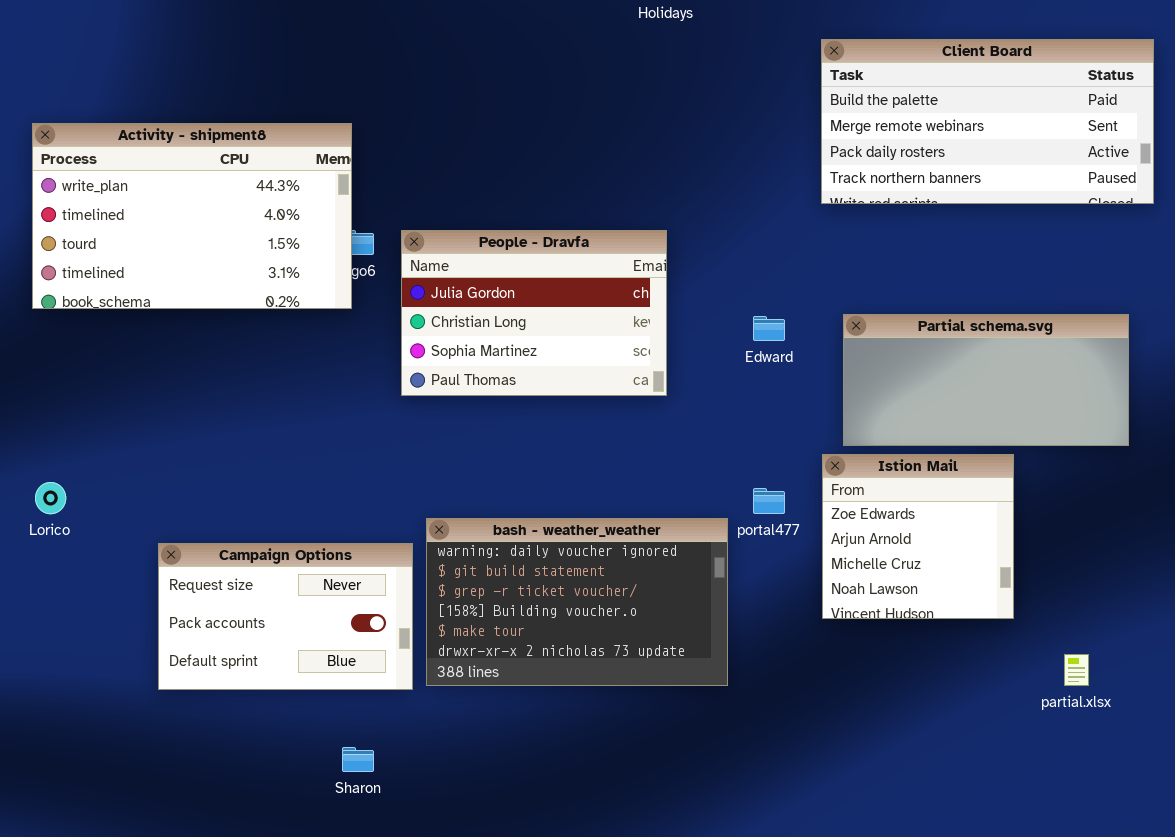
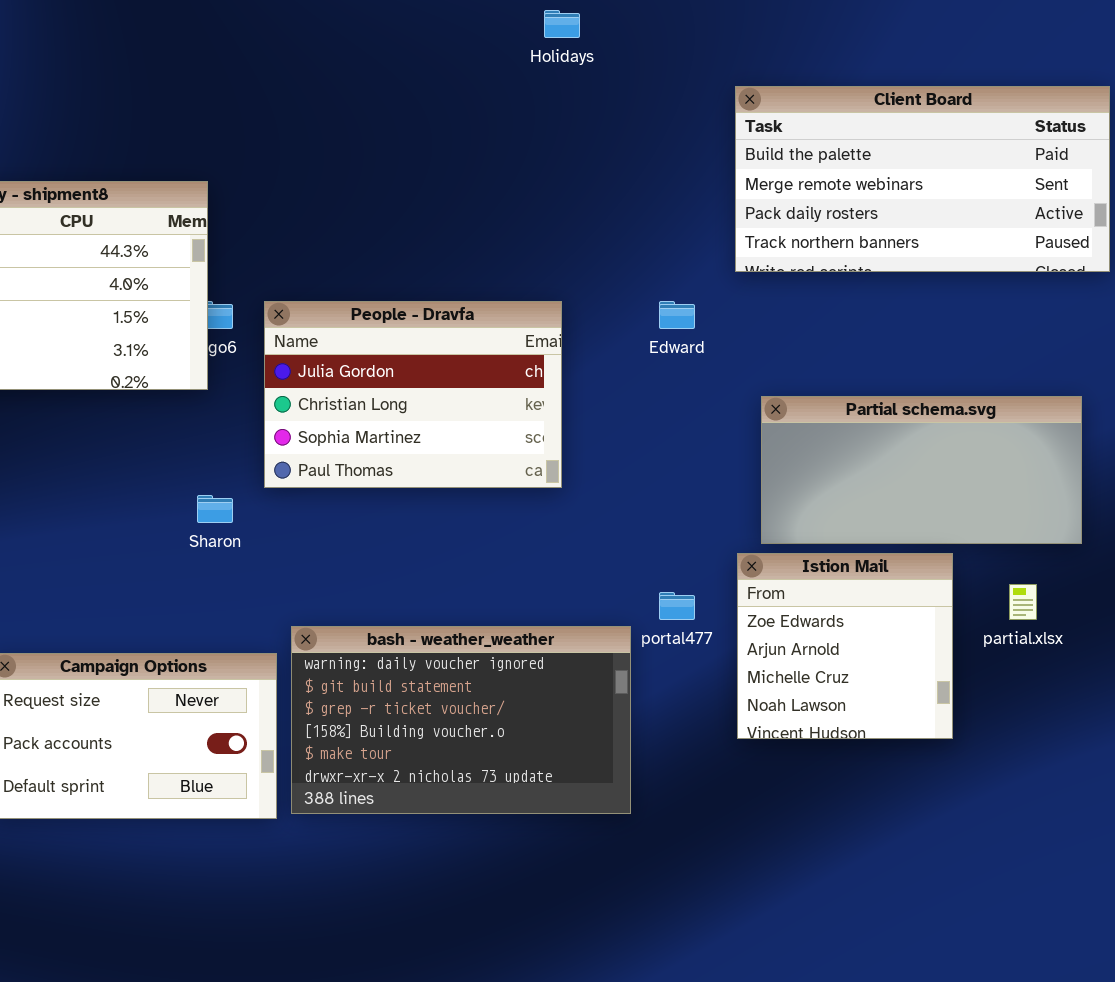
Edward: [753,316,785,341] -> [659,301,695,329], moved
partial.xlsx: [1064,654,1089,686] -> [1009,584,1037,620], moved
Sharon: [342,747,374,772] -> [197,495,233,523], moved

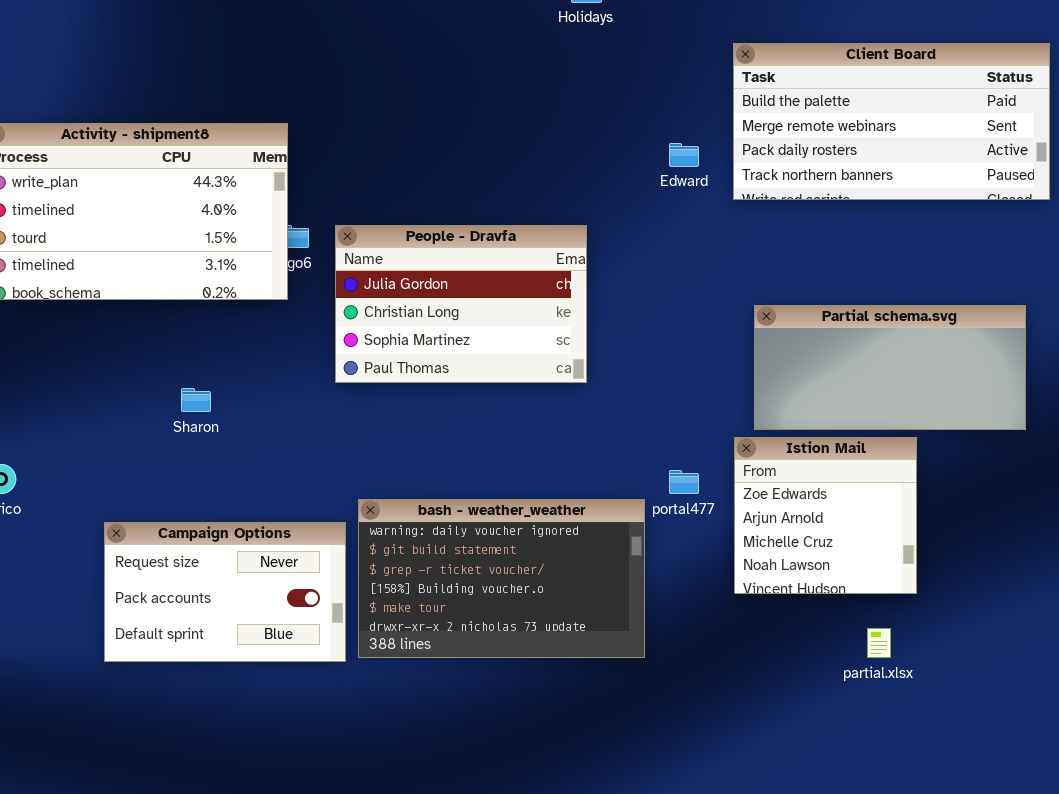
Edward: [659,301,695,329] -> [669,143,699,167], moved
Sharon: [197,495,233,523] -> [181,388,211,412], moved
partial.xlsx: [1009,584,1037,620] -> [867,628,891,658], moved

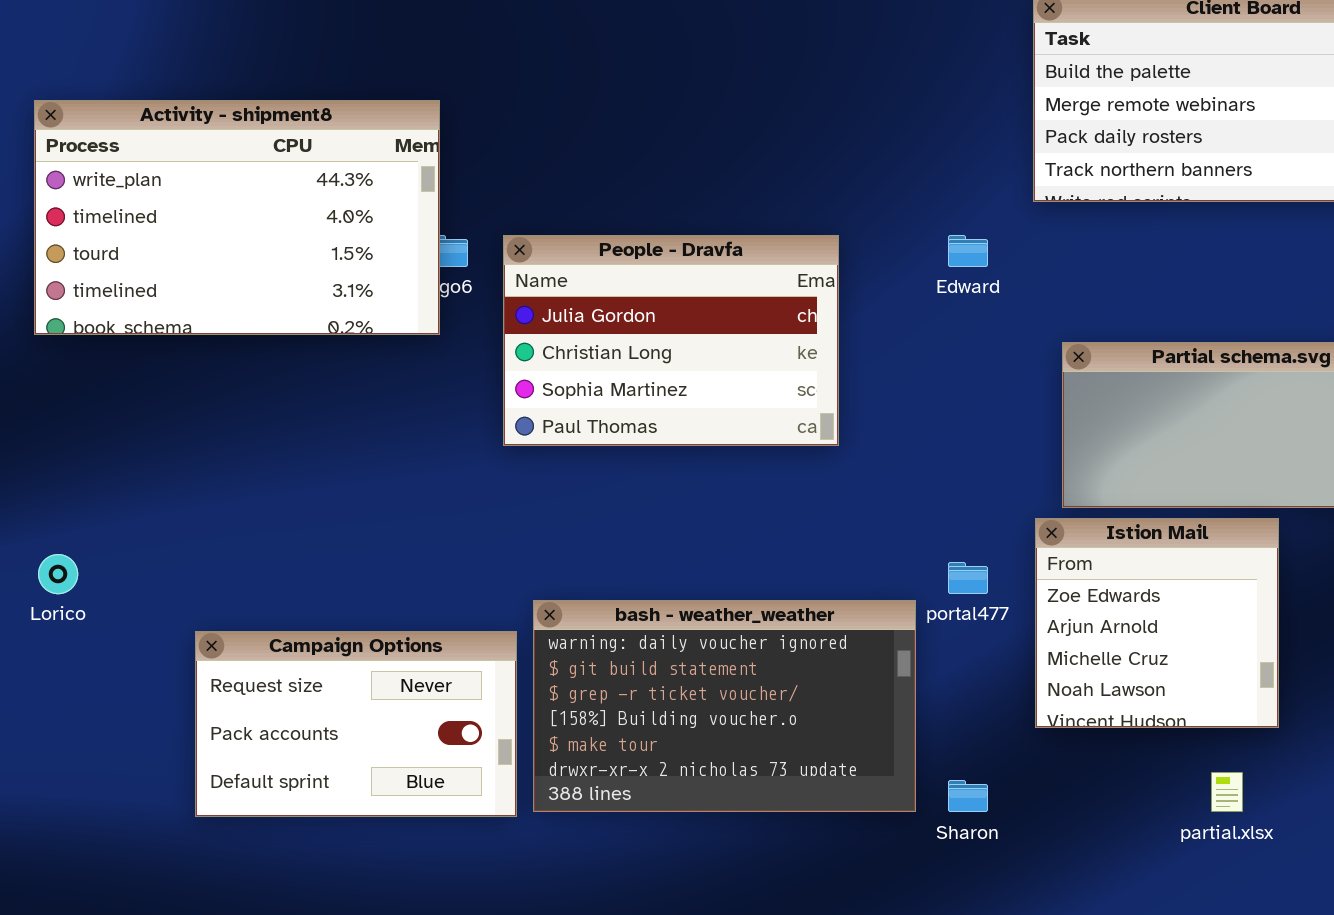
Edward: [669,143,699,167] -> [948,235,988,267], moved
Sharon: [181,388,211,412] -> [948,780,988,812], moved

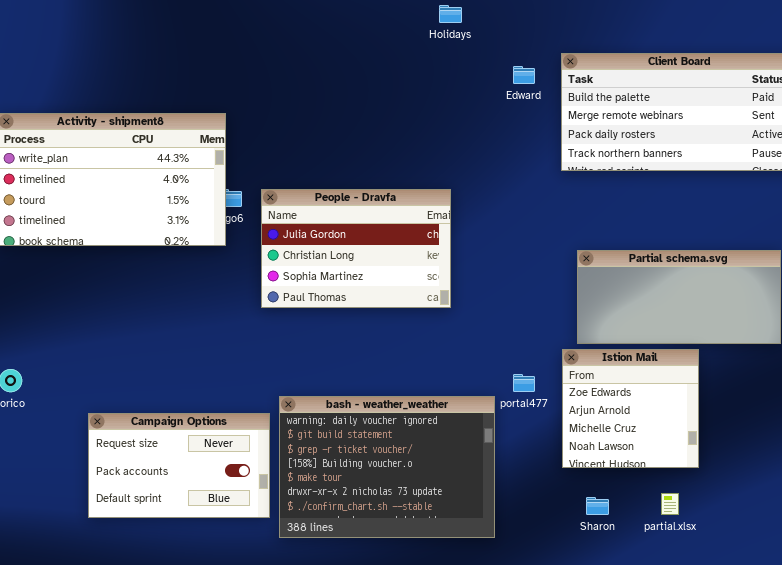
Edward: [948,235,988,267] -> [513,66,535,84], moved
bash - weather_weather: [533,600,916,812] -> [279,396,495,538], resized
Sharon: [948,780,988,812] -> [586,497,609,515], moved

